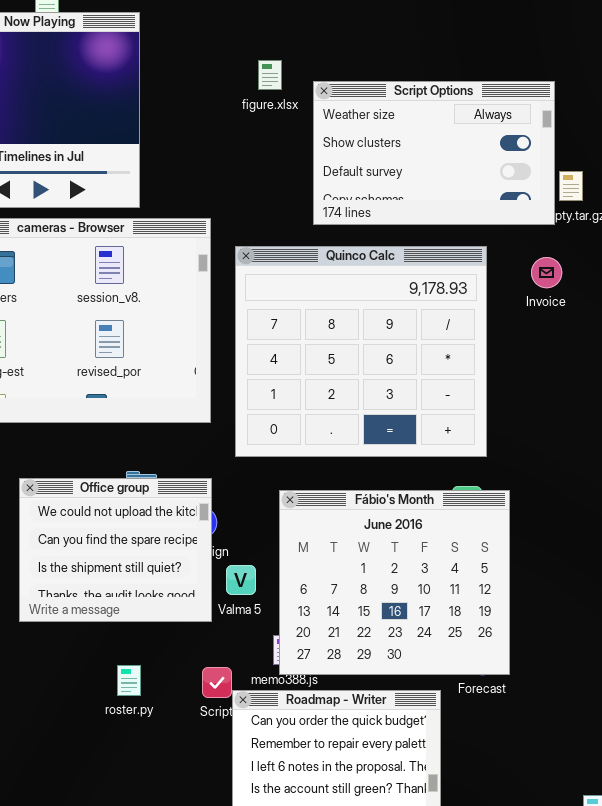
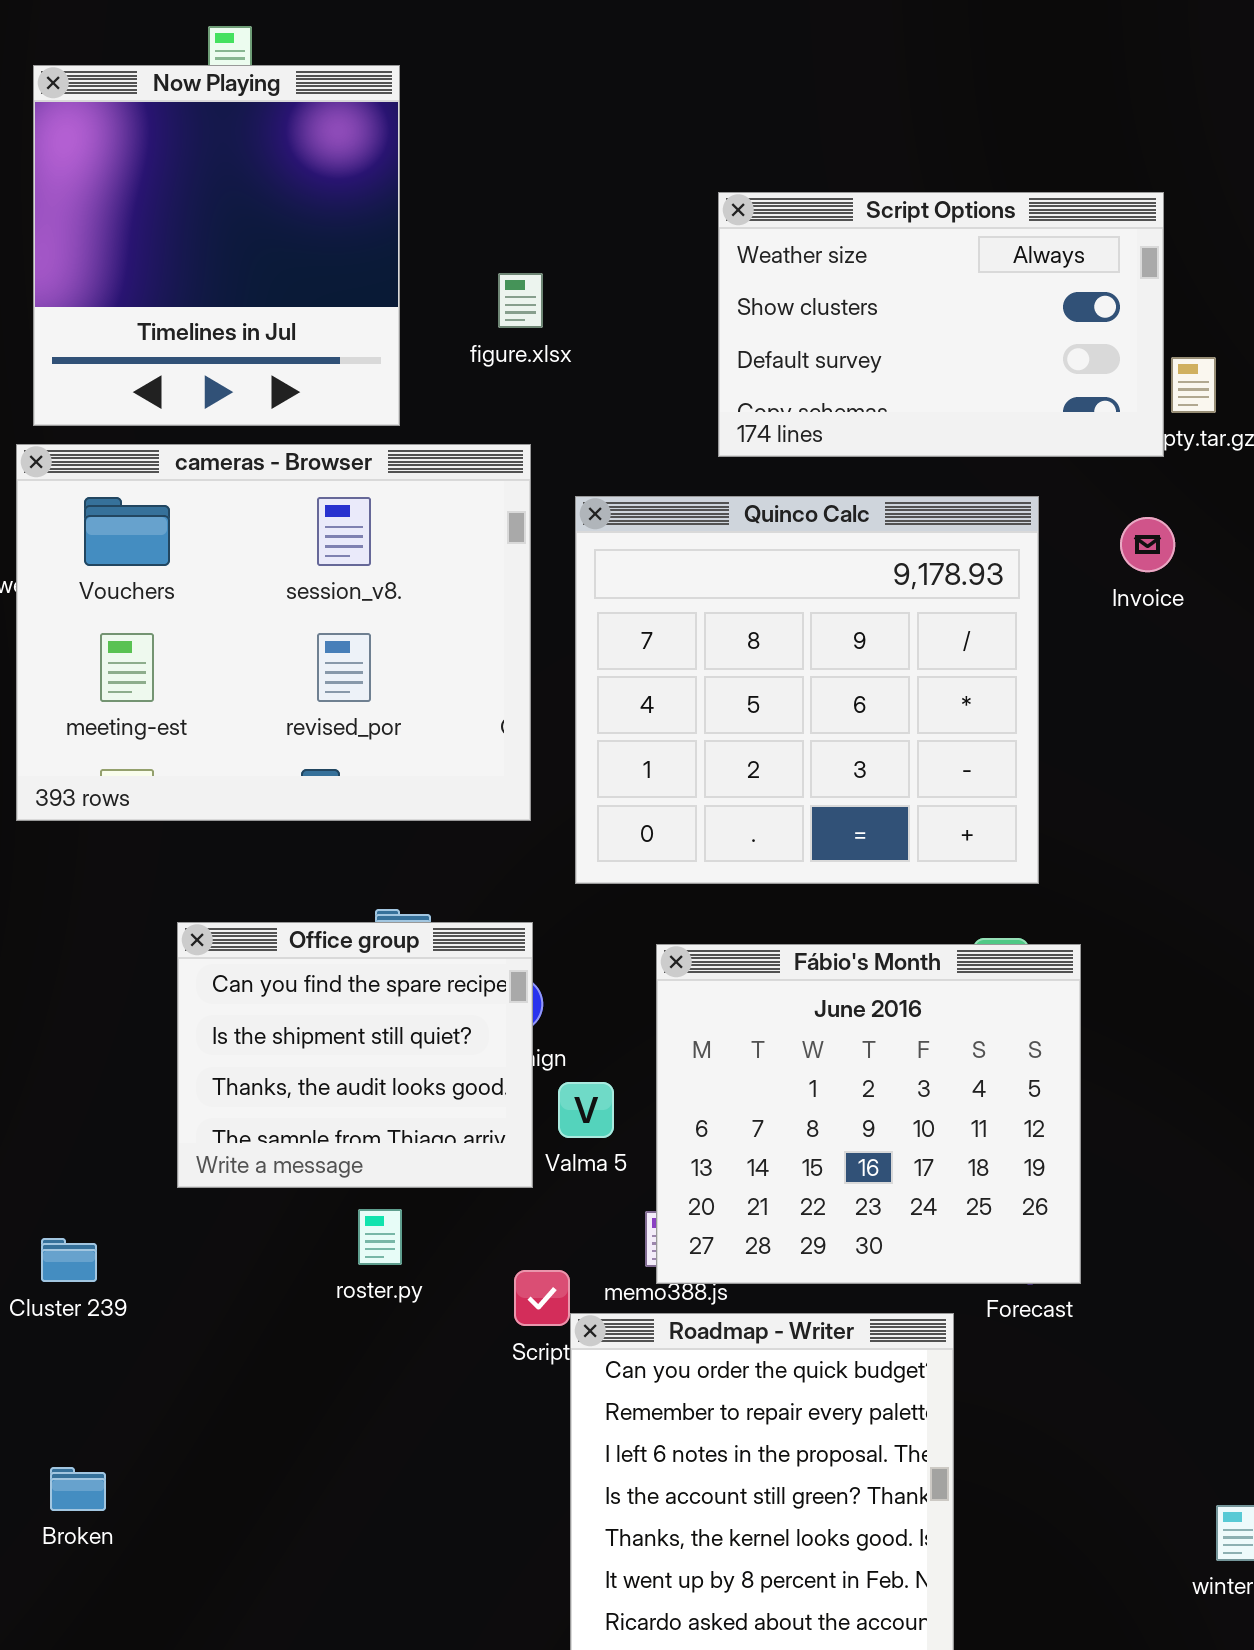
figure.xlsx: [258,60,282,90] -> [498,273,543,328], moved
Office group: [19,478,212,622] -> [177,922,533,1188], scrolled down 1 row
roster.py: [117,665,141,696] -> [358,1209,402,1265], moved

